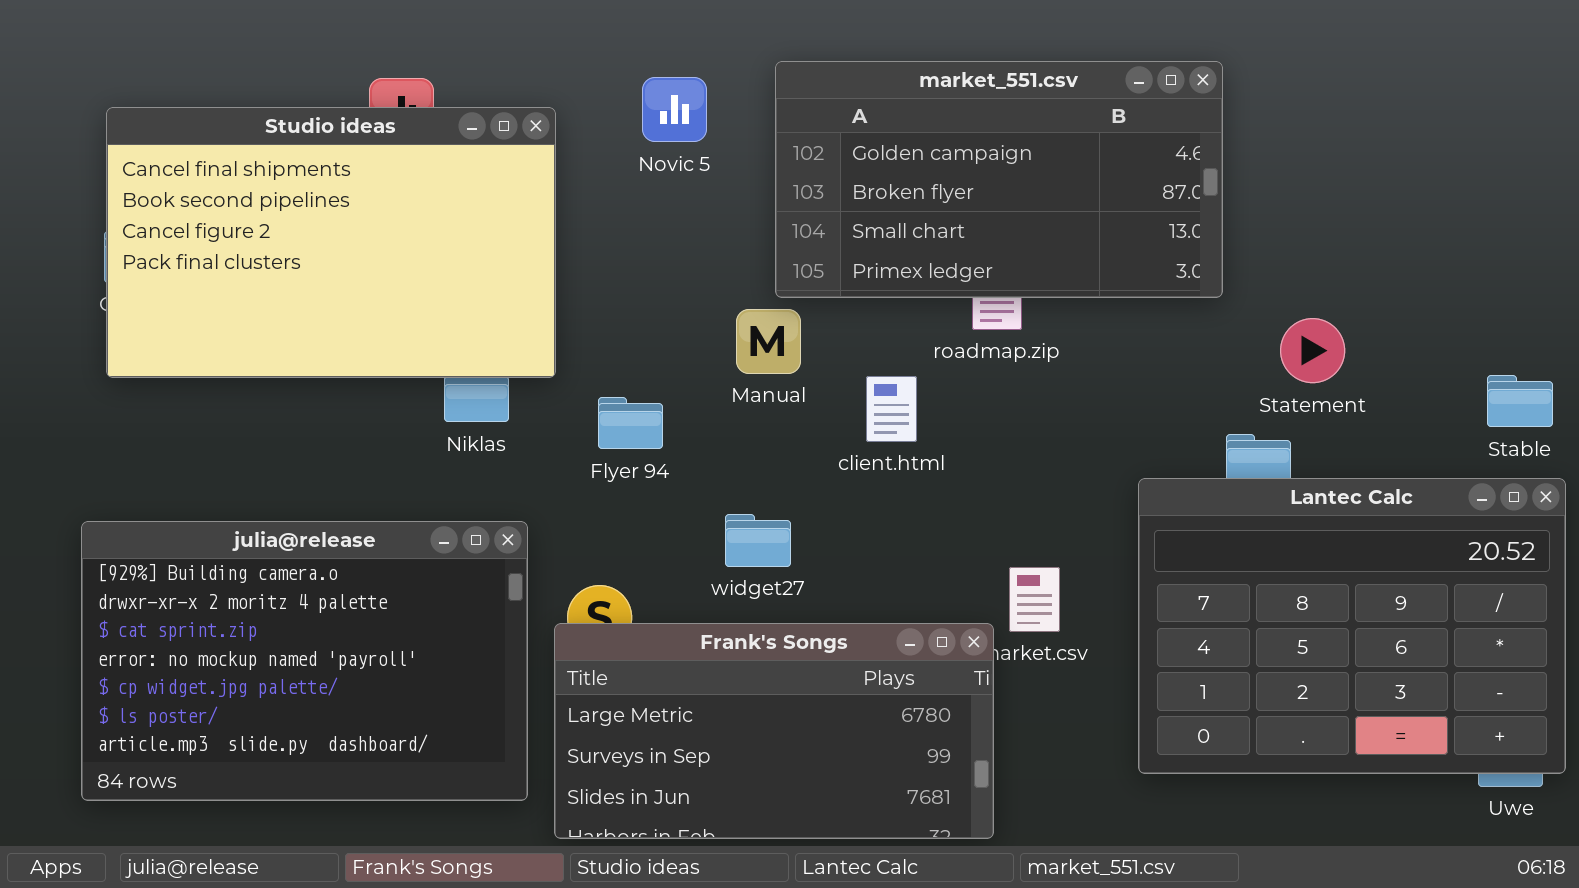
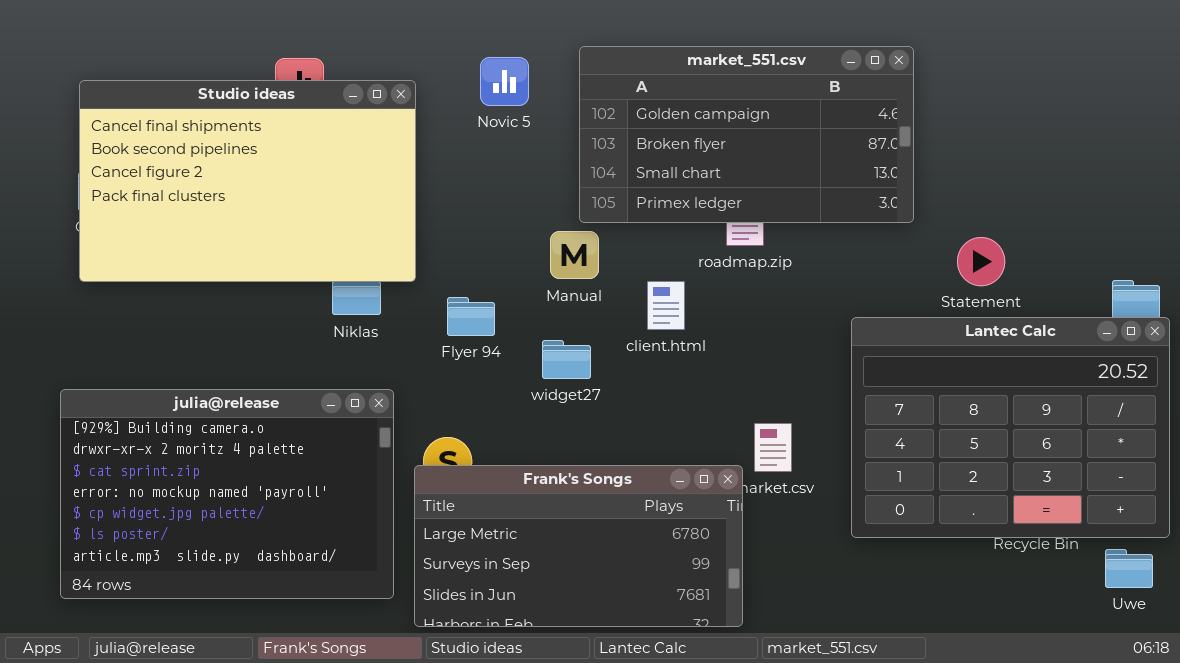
Lantec Calc: [1138,478,1566,774] -> [851,317,1170,538], moved
widget27: [725,514,791,567] -> [542,340,591,379], moved

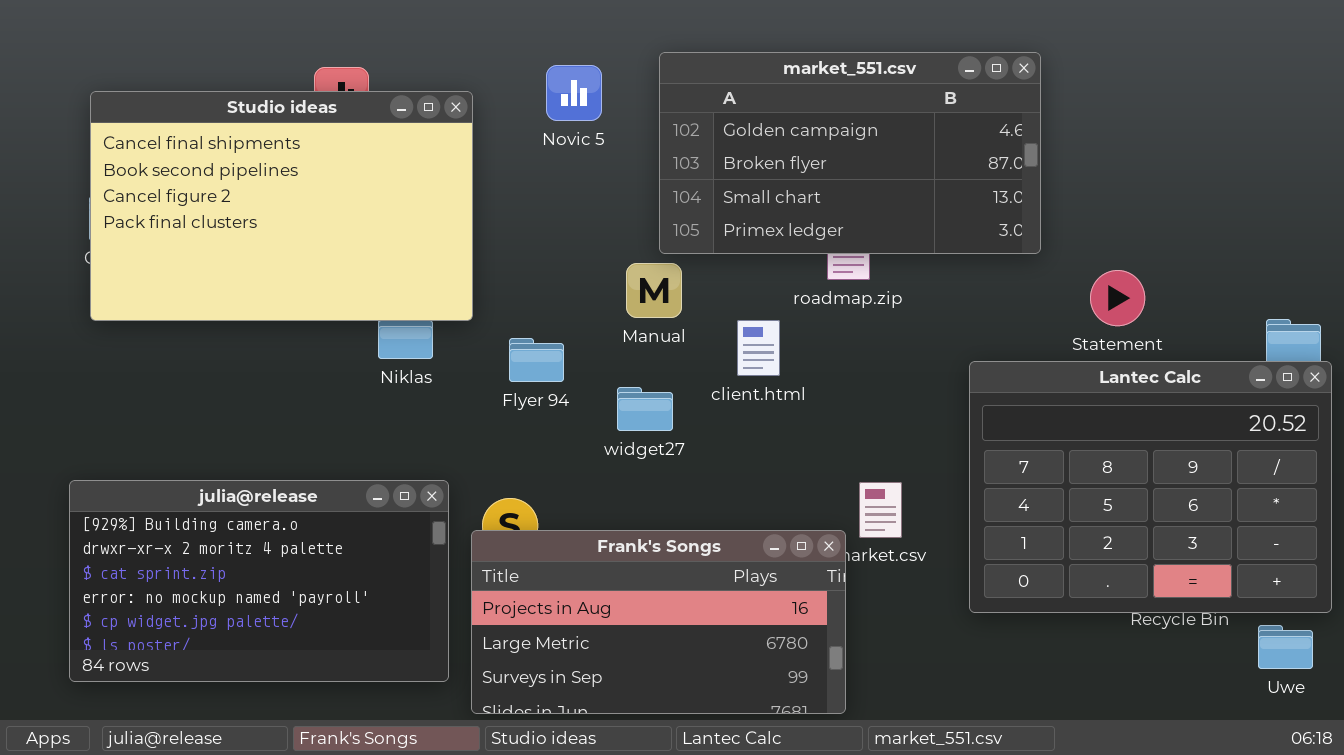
julia@release: [60,389,394,599] -> [69,480,449,682], resized
Frank's Songs: [414,465,743,627] -> [471,530,846,714], scrolled up 1 row

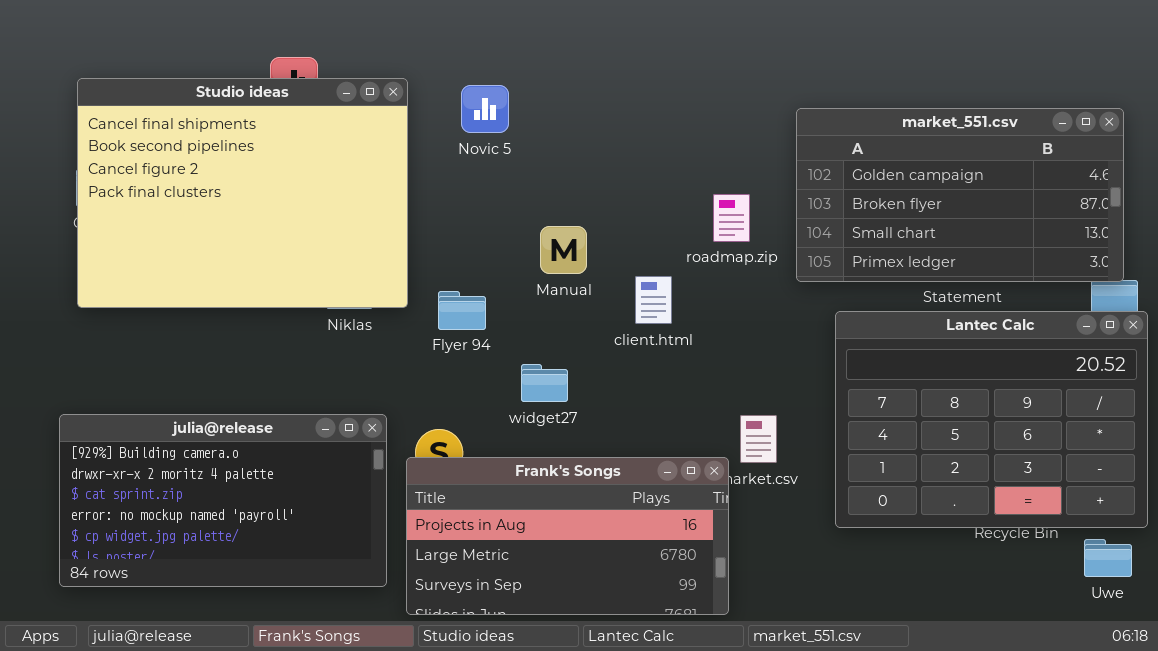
market_551.csv: [659,52,1041,254] -> [796,108,1124,282], moved
Novic 5: [546,65,602,121] -> [461,85,509,133], moved
Studio ideas: [90,91,473,321] -> [77,78,408,308], resized
widget27: [617,387,673,431] -> [521,364,568,402], moved

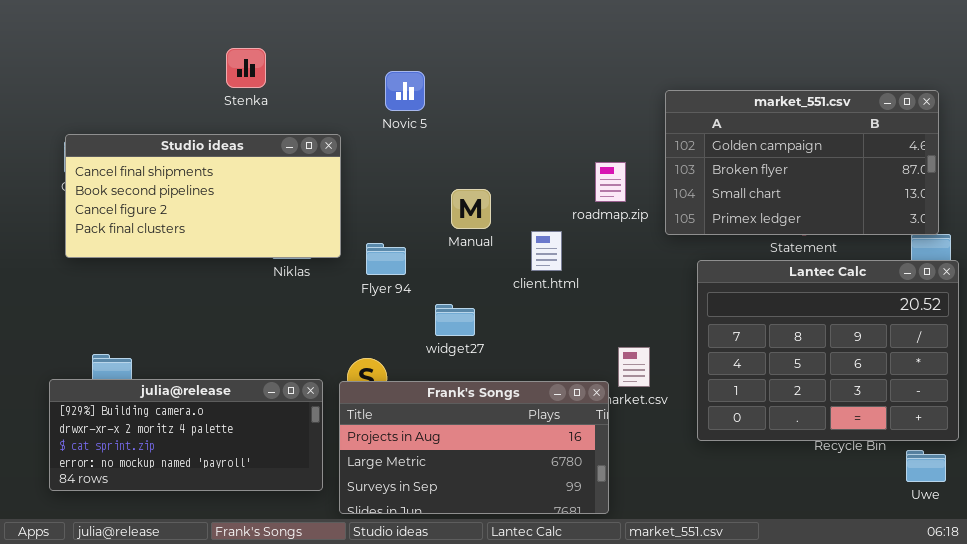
Studio ideas: [77,78,408,308] -> [65,134,341,258], resized
julia@release: [59,414,387,587] -> [49,379,323,491], resized

